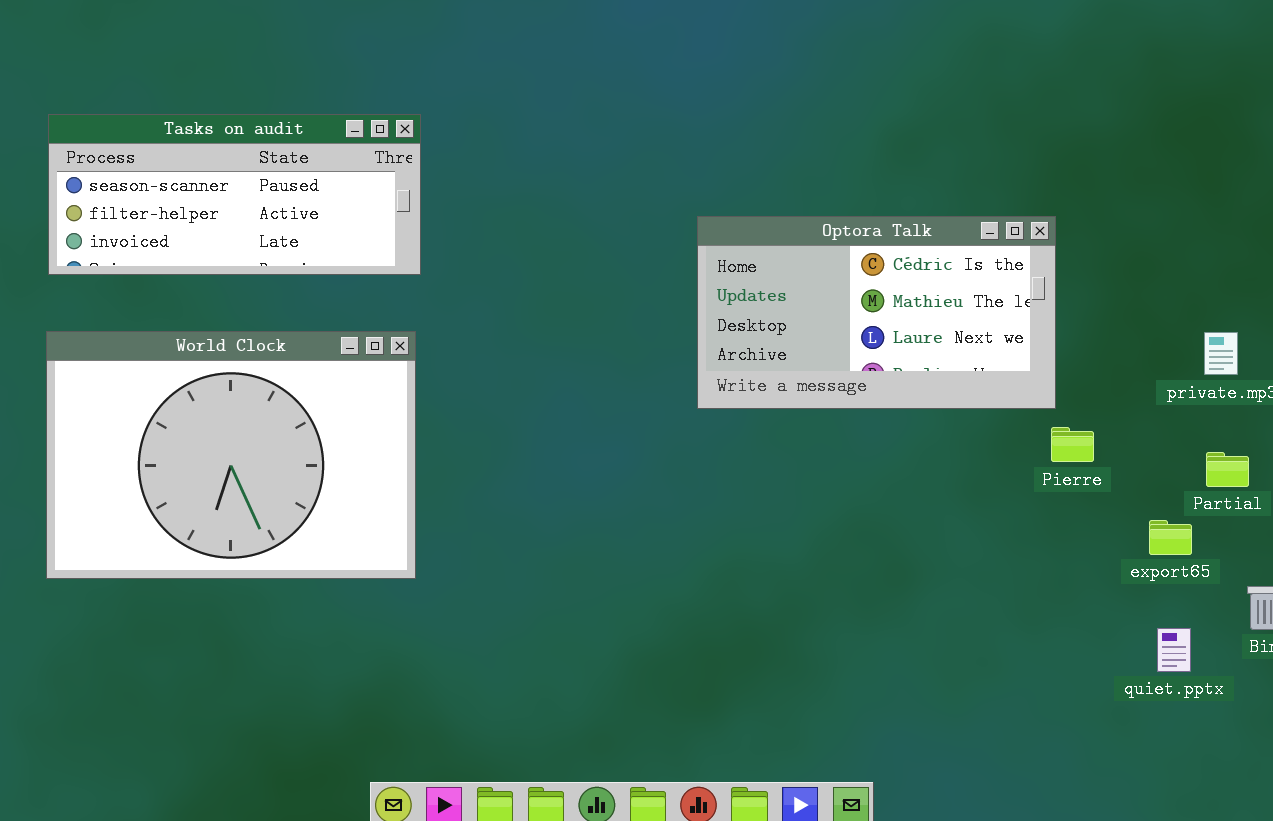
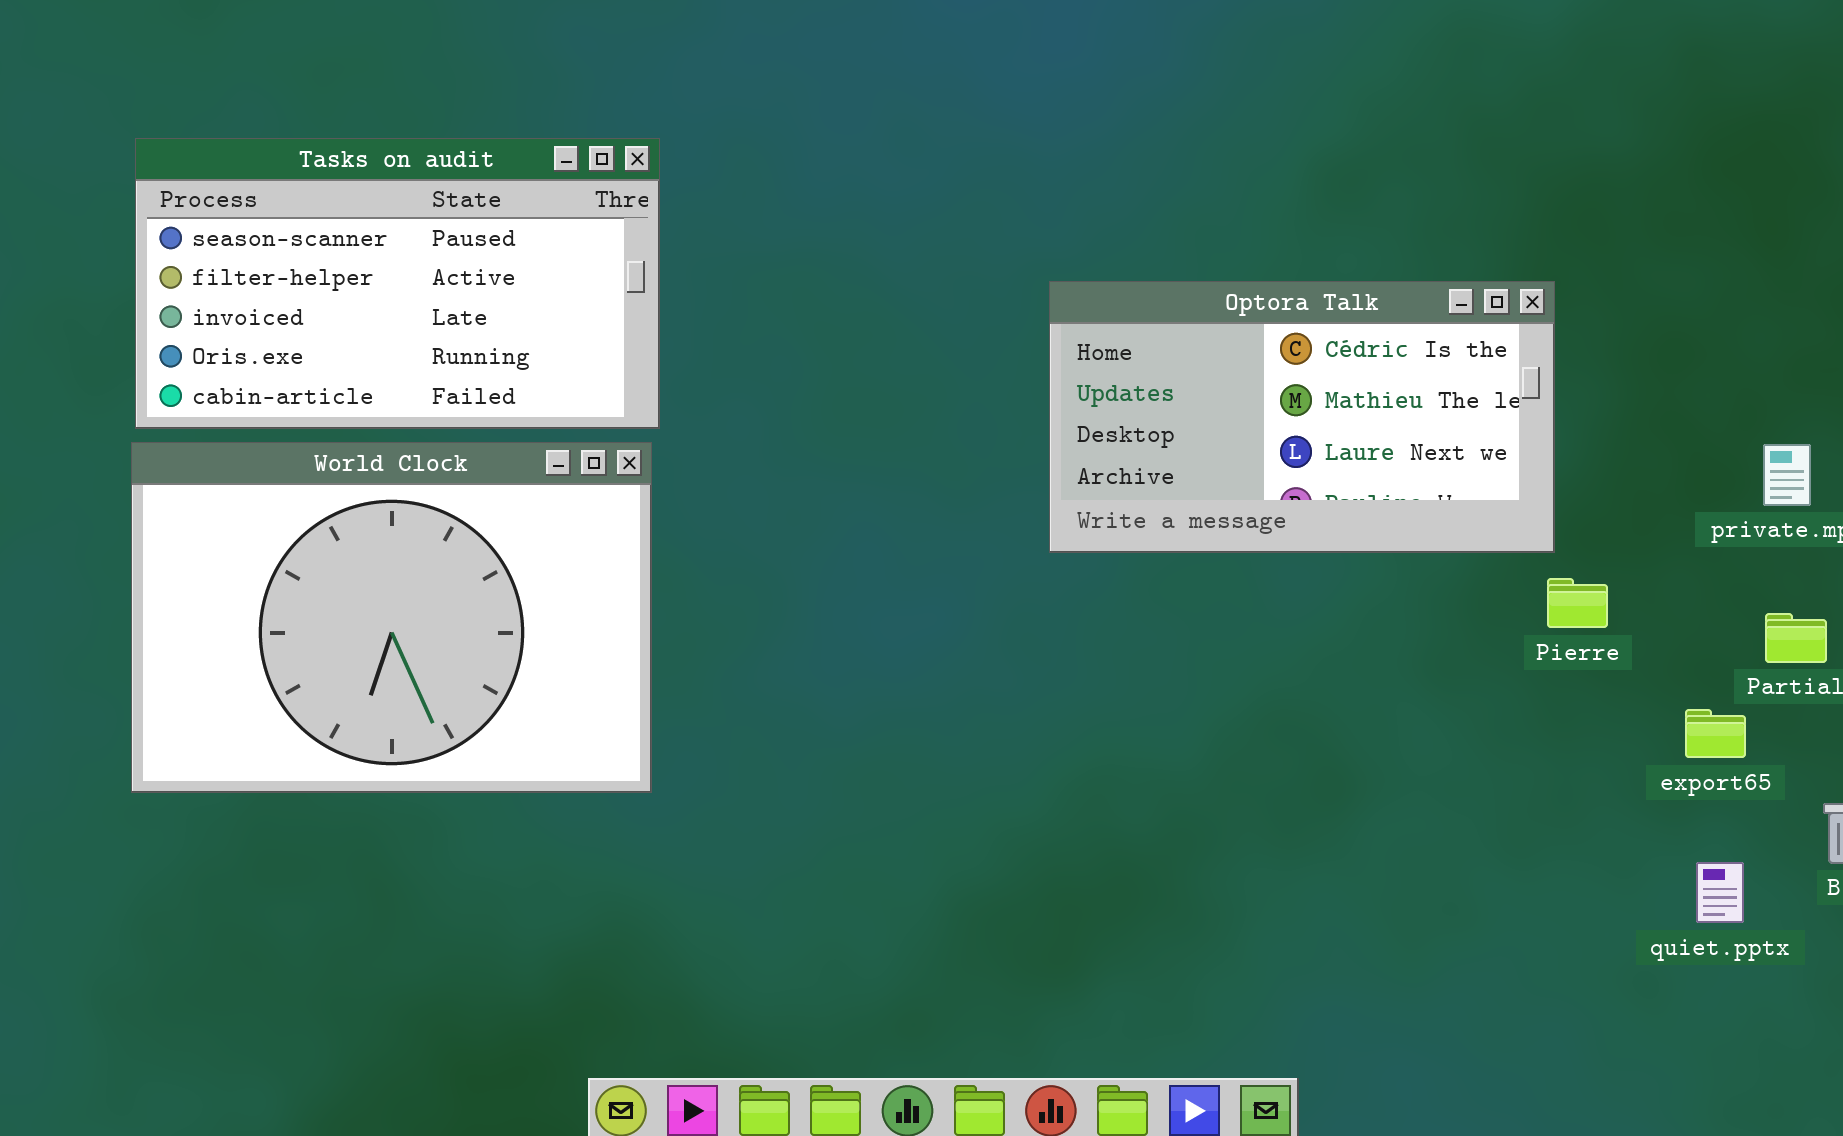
Tasks on audit: [48,114,421,275] -> [135,138,660,429], resized

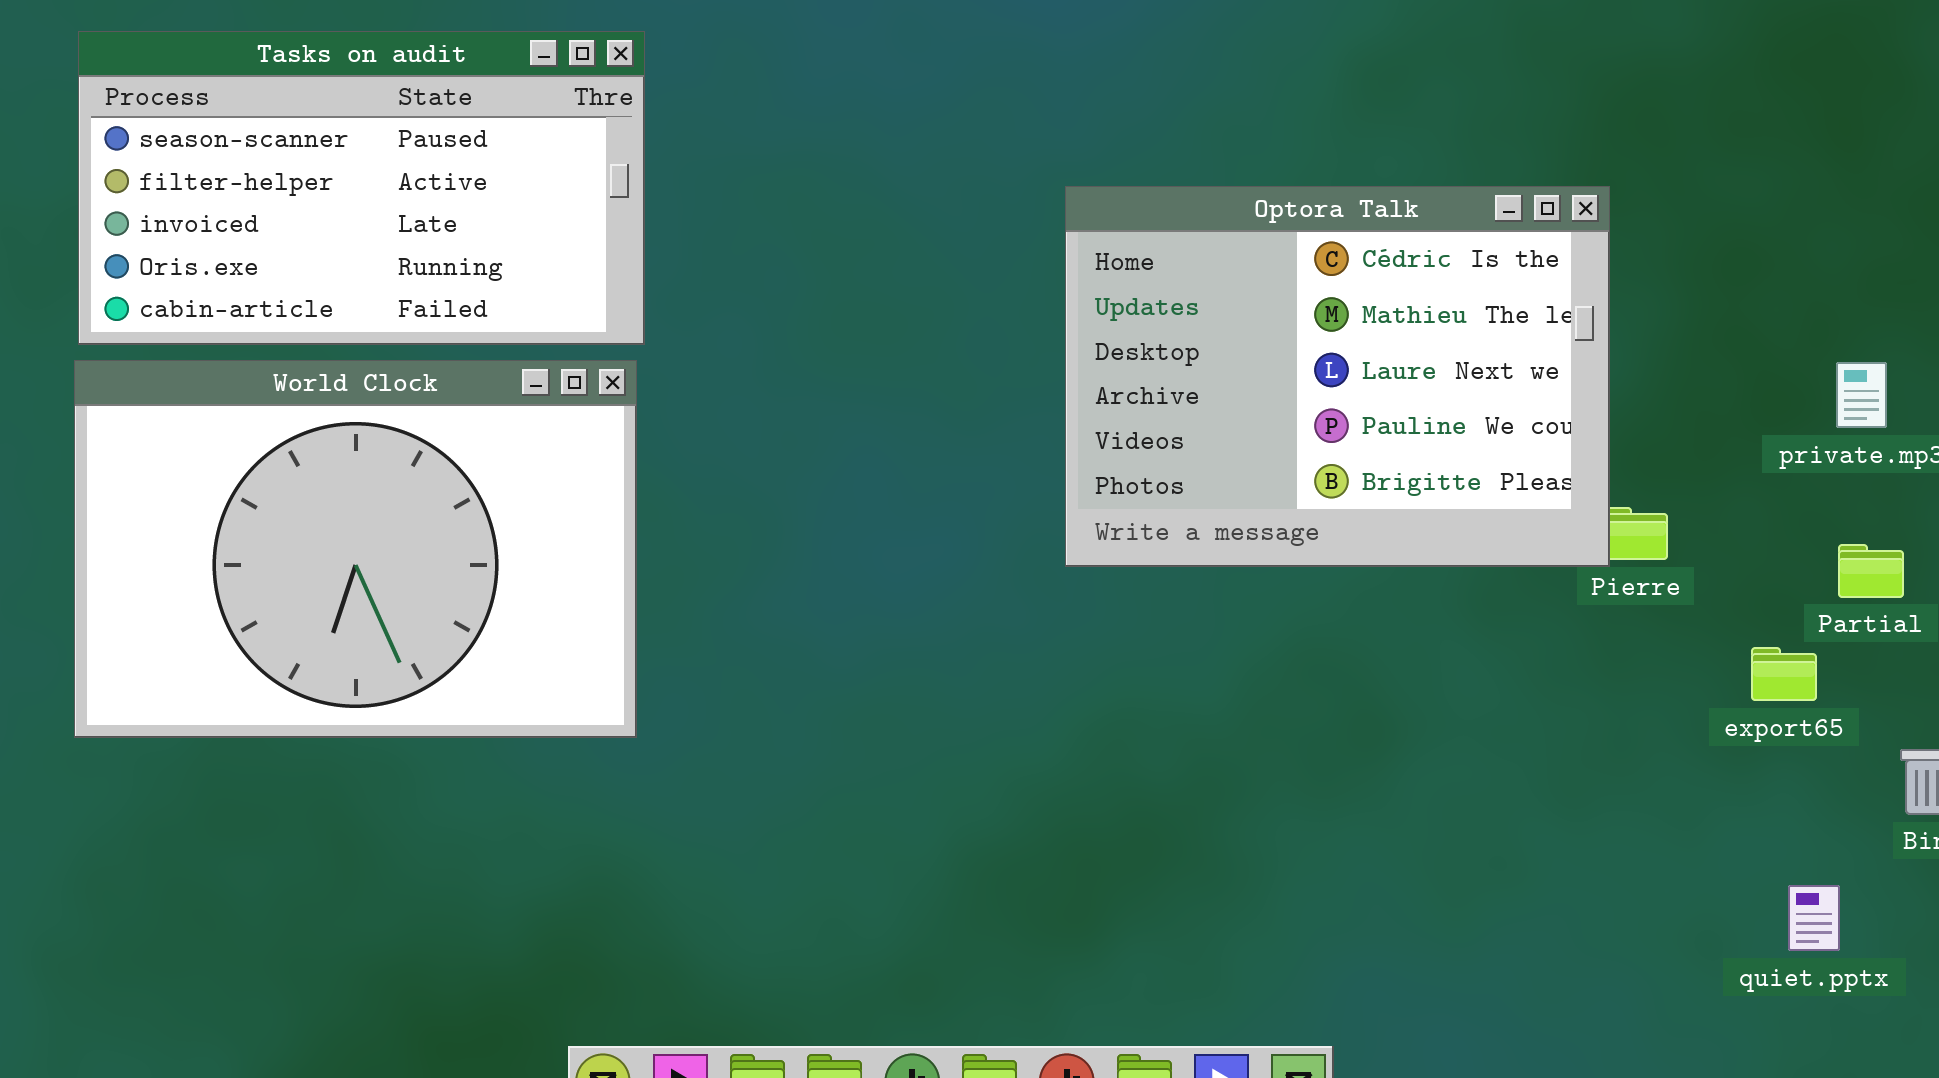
Optora Talk: [1049,281,1555,553] -> [1065,186,1610,567], resized
quiet.pptx: [1696,862,1744,923] -> [1788,885,1840,951], moved

